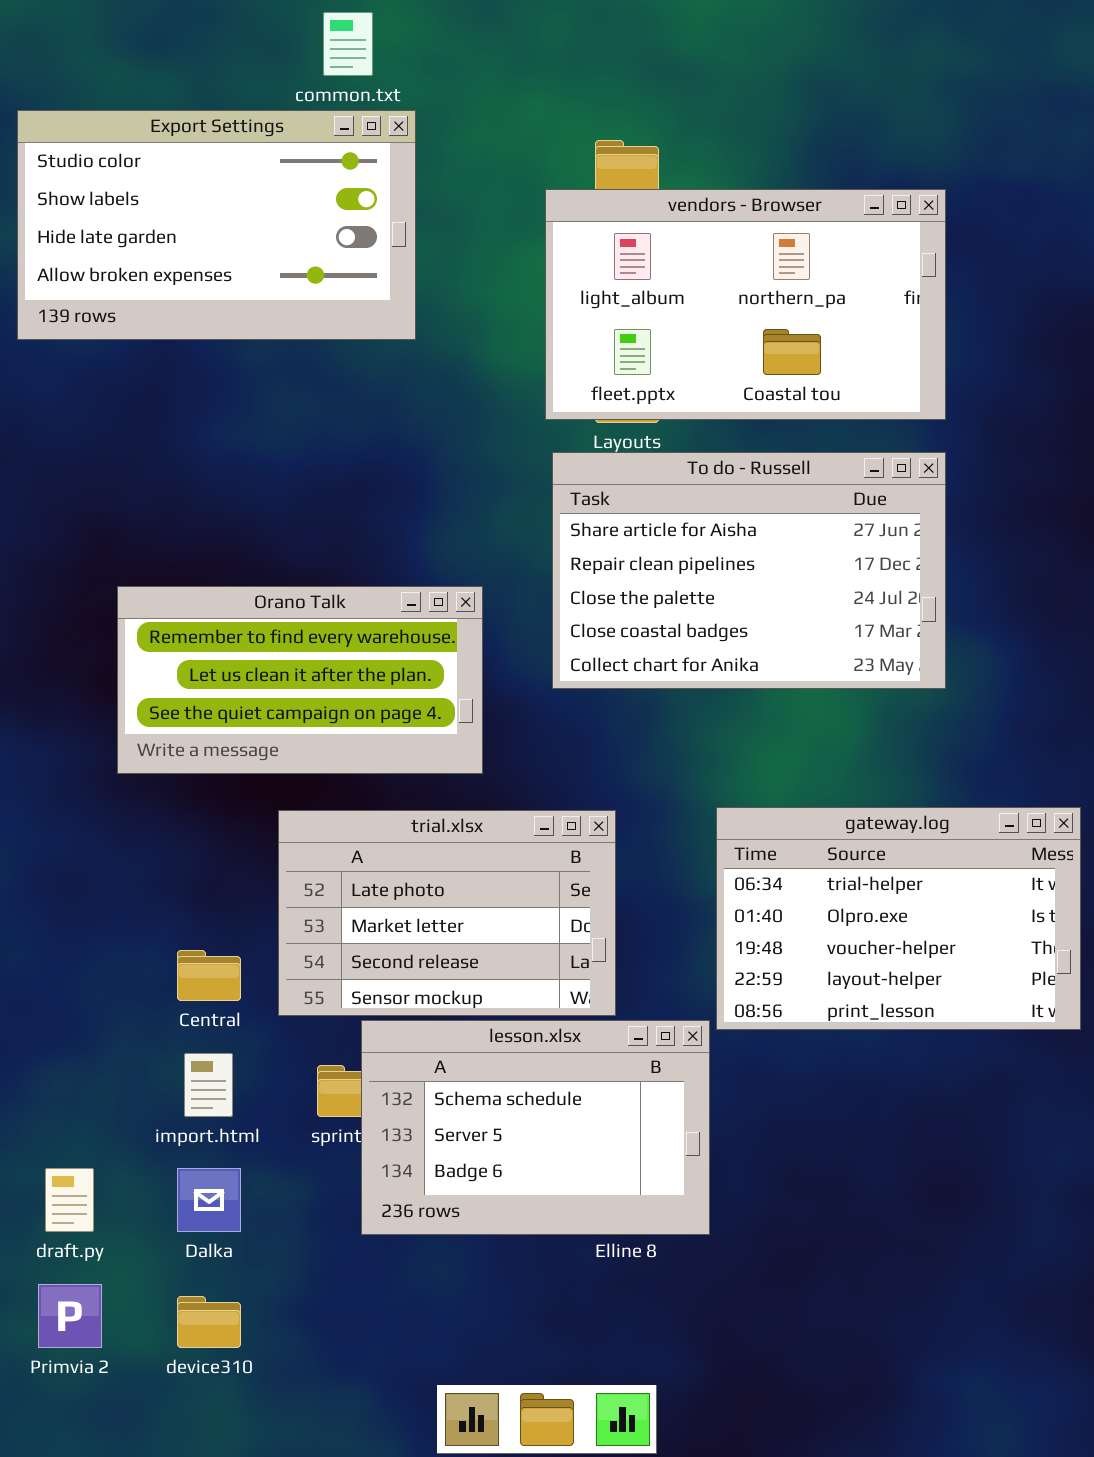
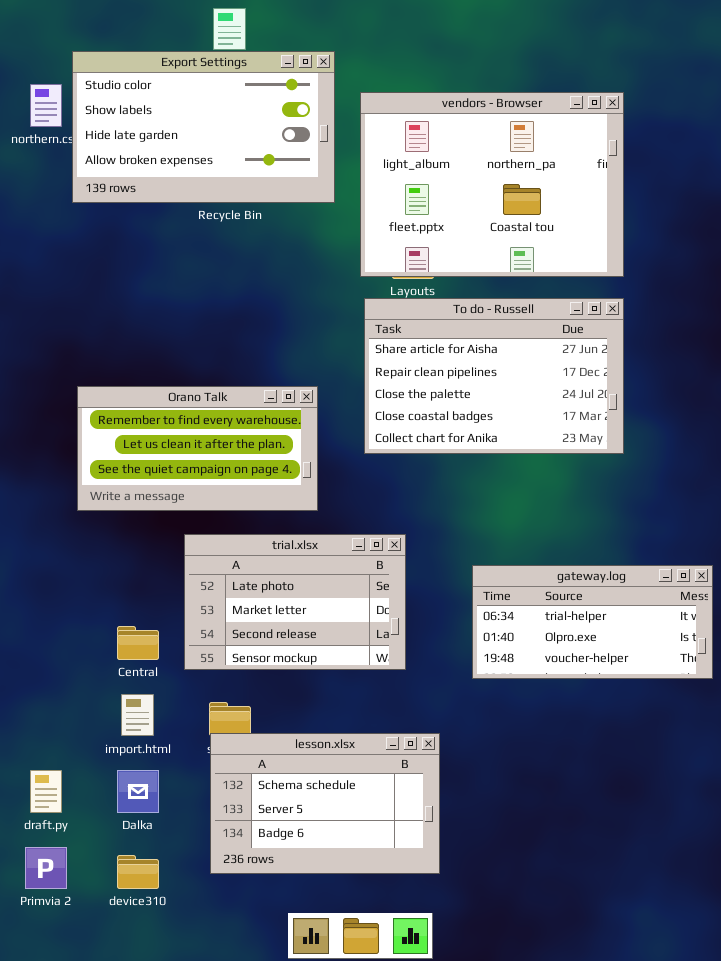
Export Settings: [17,110,416,340] -> [72,51,335,203], moved
vendors - Browser: [545,189,946,420] -> [360,92,624,277], resized
gateway.log: [716,807,1081,1030] -> [472,565,713,679], resized
lesson.xlsx: [361,1020,710,1235] -> [210,733,440,874], moved

